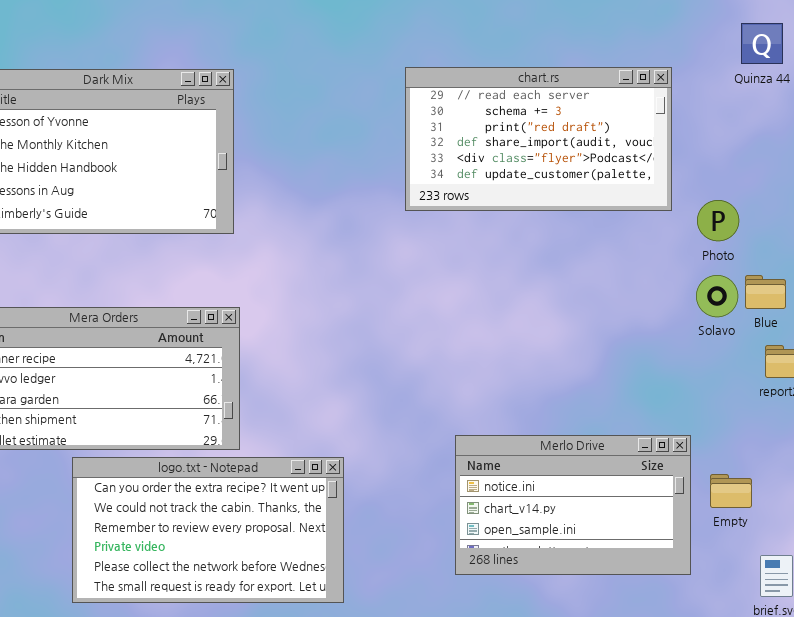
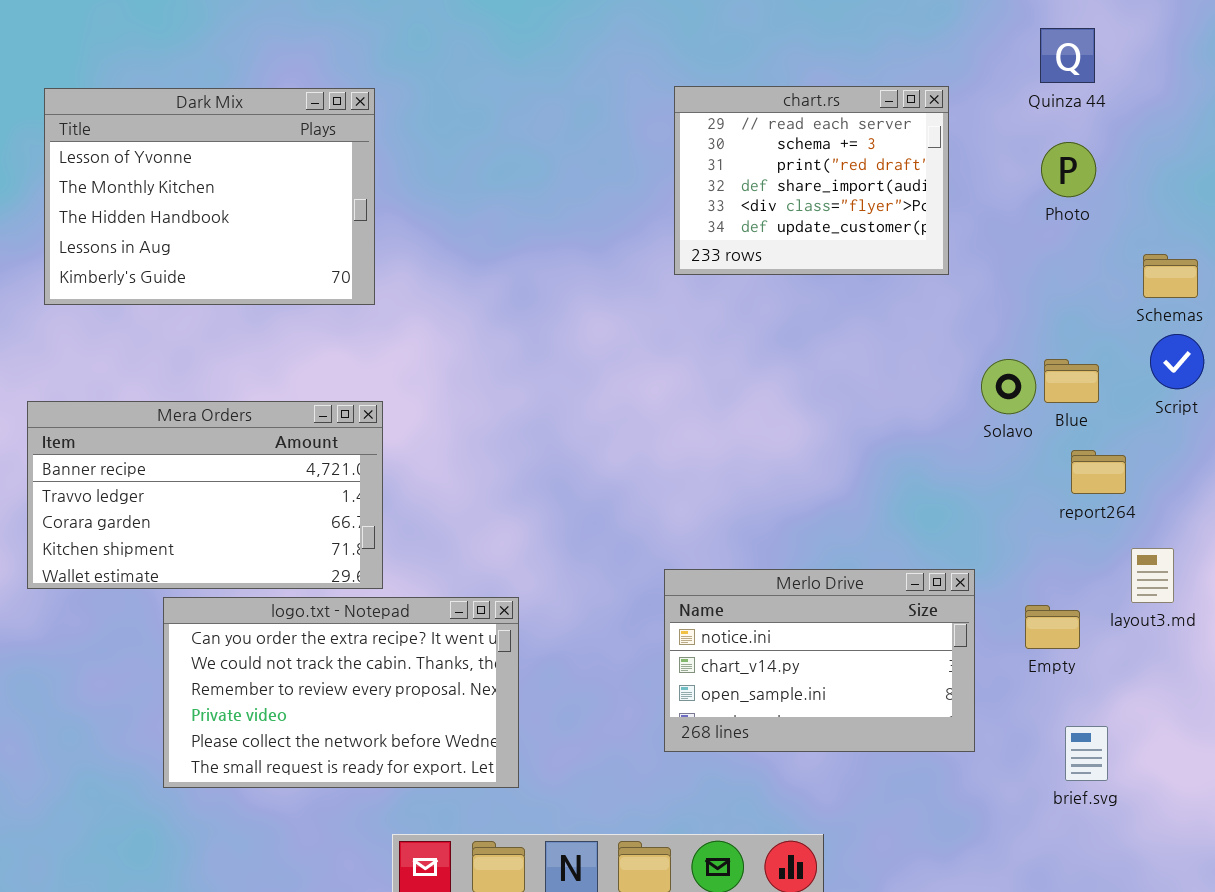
chart.rs: [405,67,672,211] -> [674,86,949,275], resized
Photo: [697,200,739,241] -> [1041,142,1096,197], moved
Empty: [710,474,752,508] -> [1025,605,1080,649], moved

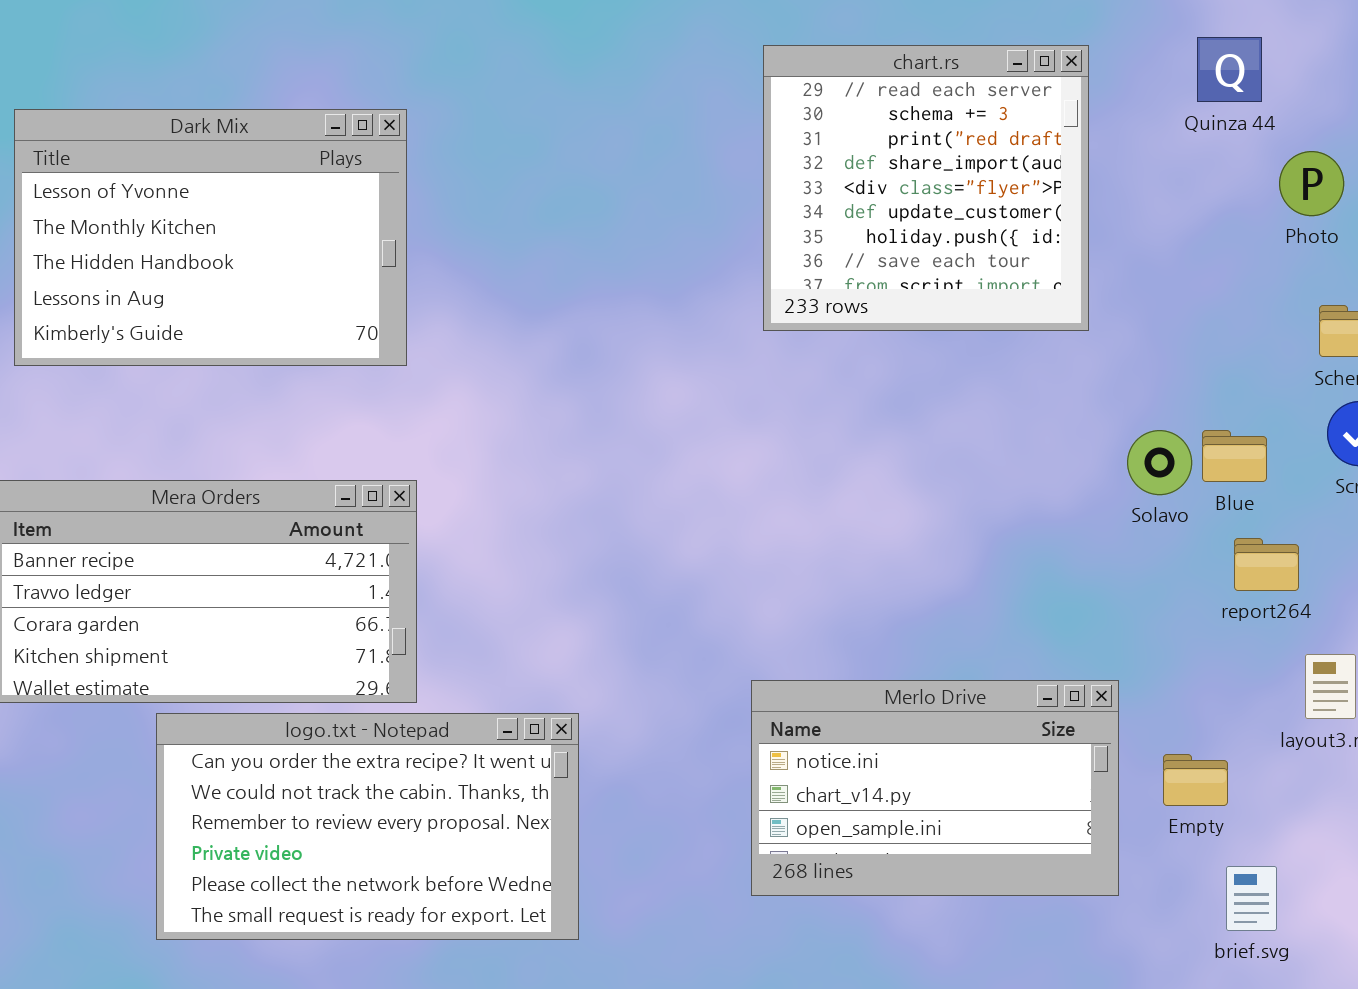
chart.rs: [674,86,949,275] -> [763,45,1089,331], resized
Photo: [1041,142,1096,197] -> [1279,151,1344,216], moved
Empty: [1025,605,1080,649] -> [1163,754,1228,806], moved

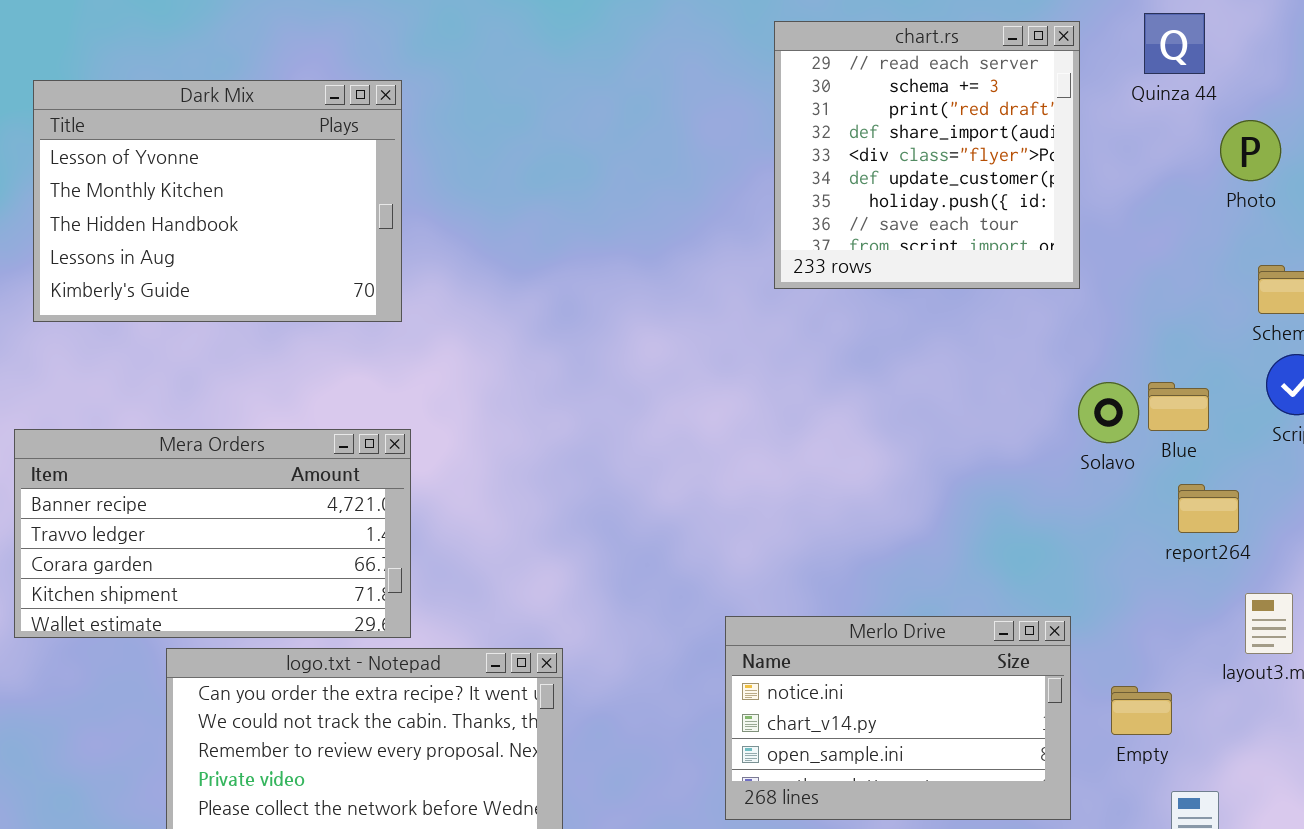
chart.rs: [763,45,1089,331] -> [774,21,1080,289], moved

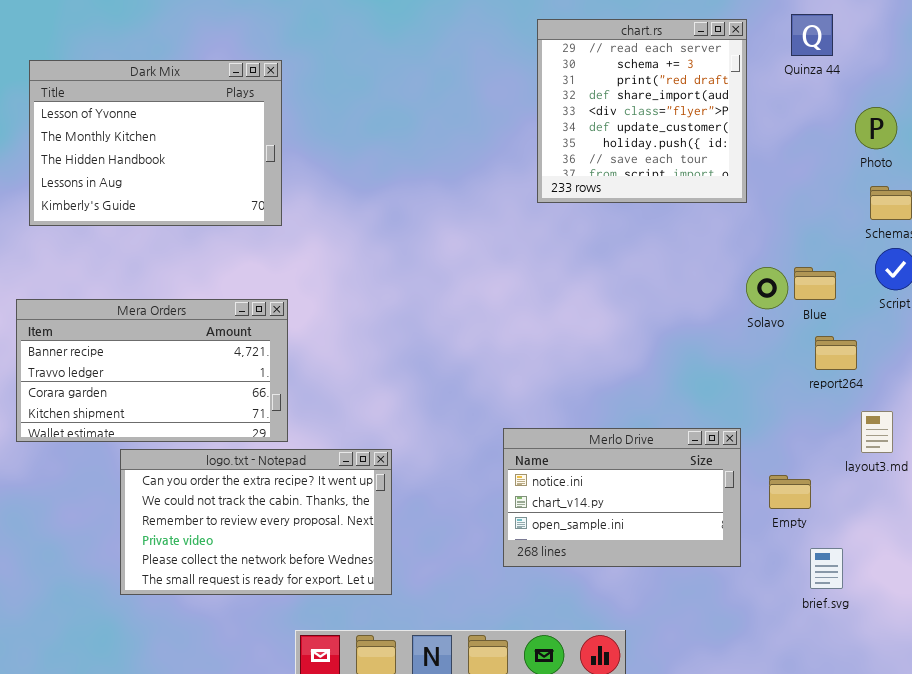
Photo: [1220,120,1281,181] -> [855,107,897,149], moved

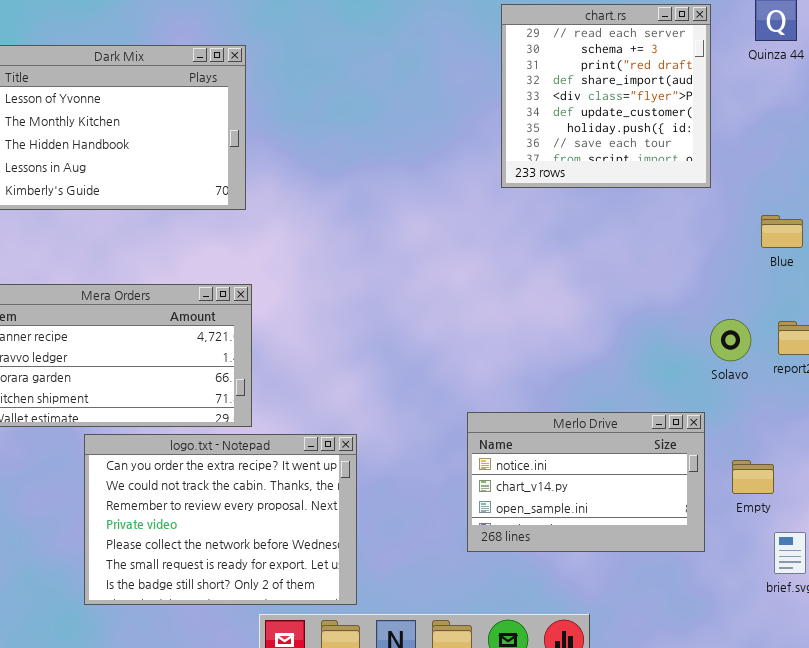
Solavo: [746,267,788,309] -> [710,319,751,361], moved
Blue: [794,267,836,300] -> [761,215,803,248], moved
logo.txt - Notepad: [120,449,392,595] -> [84,434,357,605], resized

